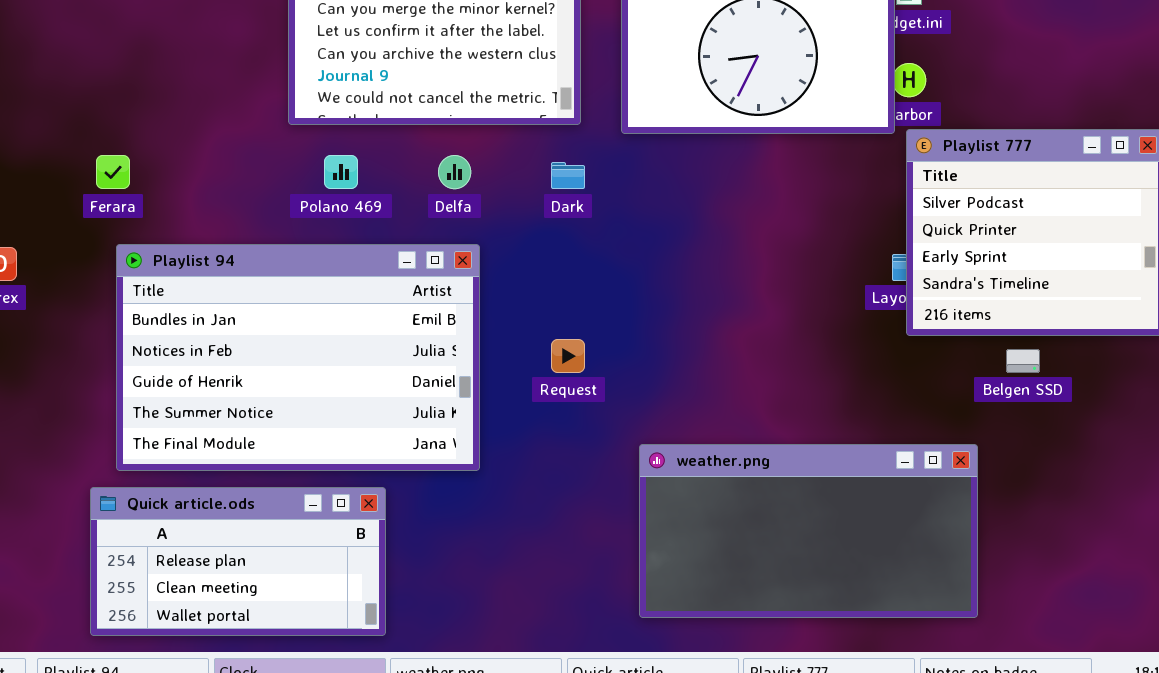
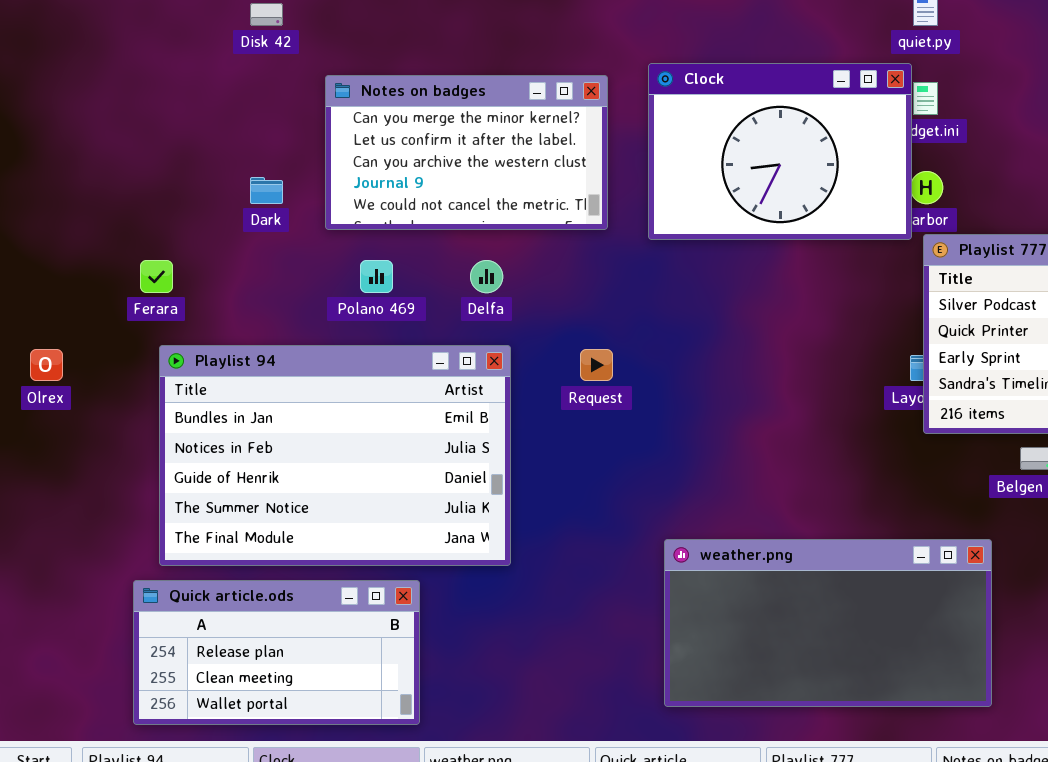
Dark: [551,162,585,189] -> [250,177,283,204], moved
Request: [551,339,585,373] -> [580,349,613,381], moved

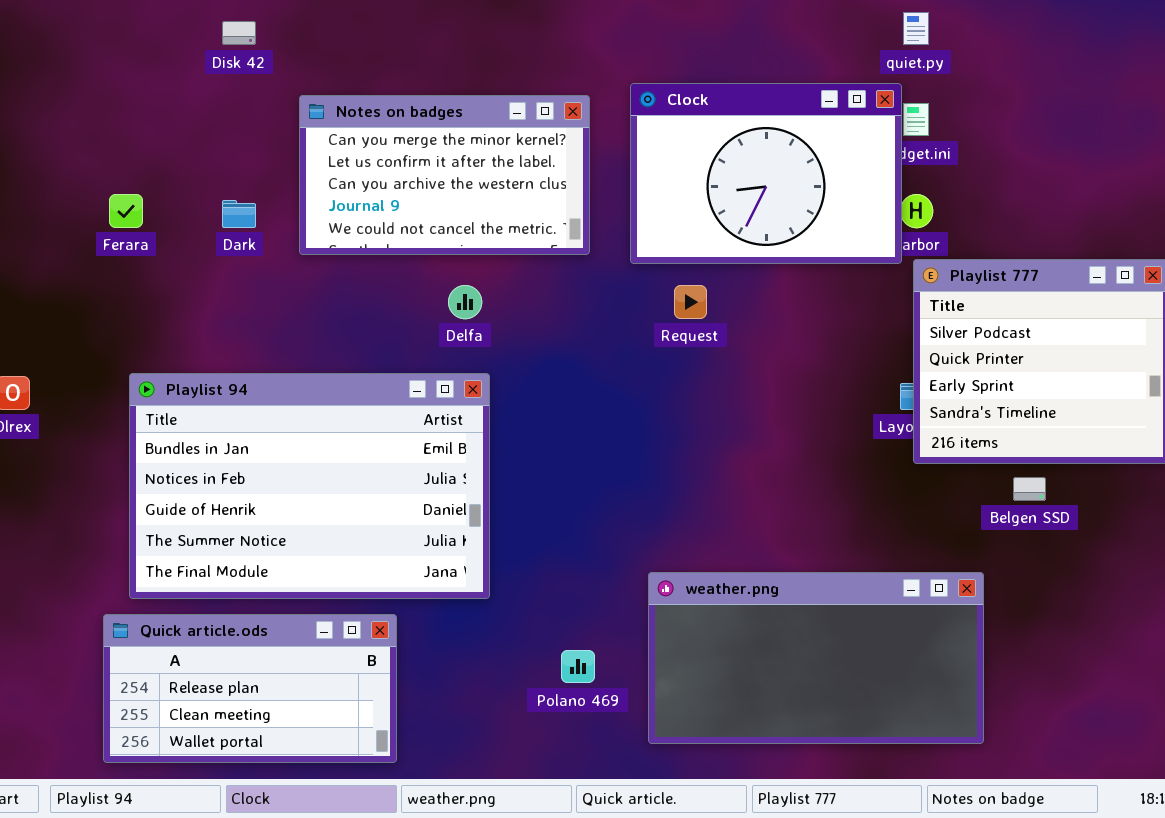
Ferara: [140,260,173,293] -> [109,194,143,228], moved
Polano 469: [360,260,393,293] -> [561,650,595,683], moved
Request: [580,349,613,381] -> [674,285,707,319], moved

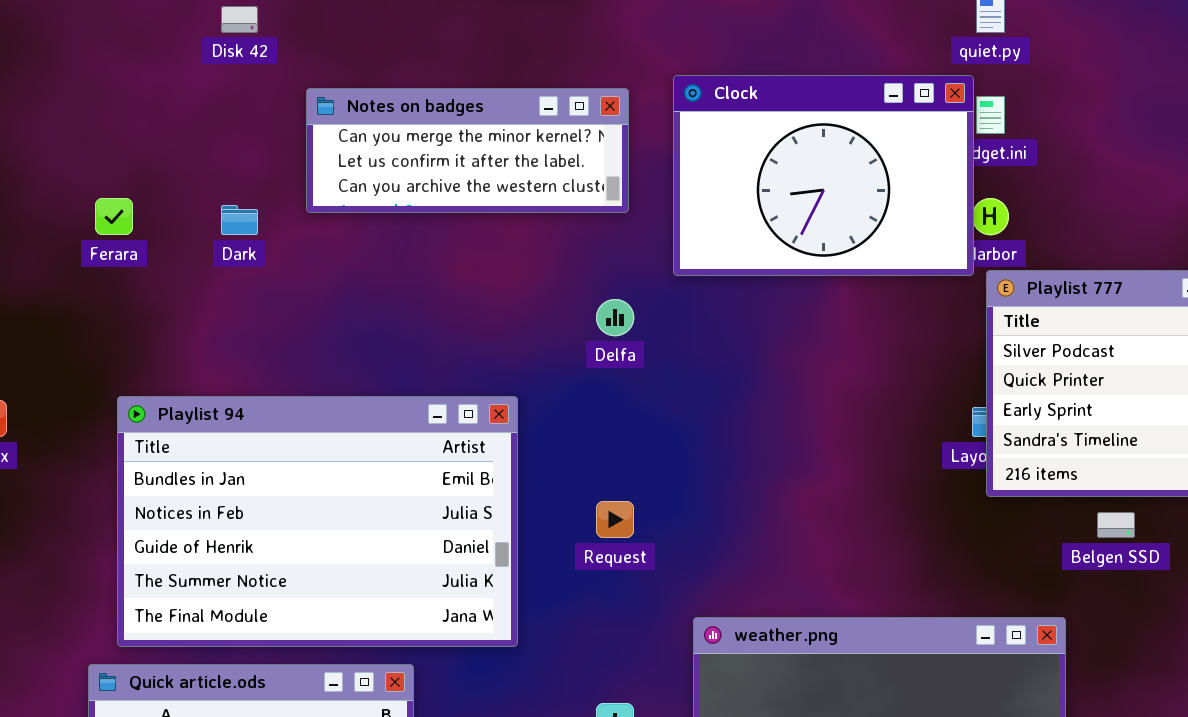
Notes on badges: [299,95,590,255] -> [306,88,629,213], resized
Delfa: [448,285,482,319] -> [596,299,634,336], moved
Request: [674,285,707,319] -> [596,501,634,538], moved

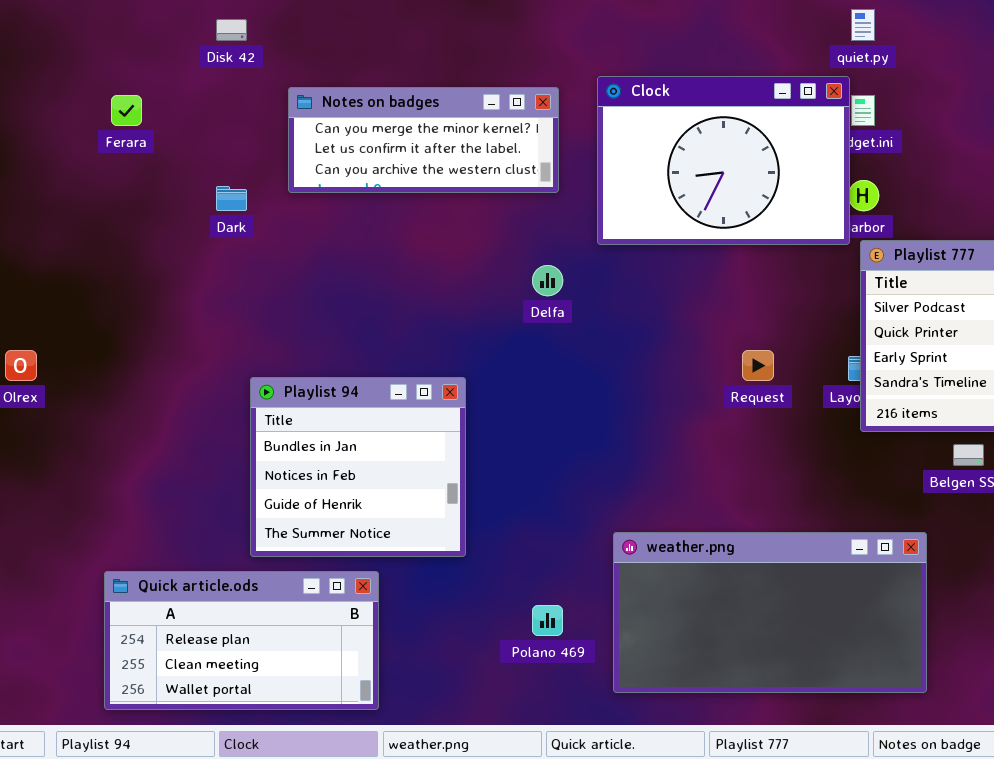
Ferara: [95,198,133,235] -> [111,95,142,126], moved
Playlist 94: [117,396,518,647] -> [250,377,466,557], resized
Request: [596,501,634,538] -> [742,350,774,381], moved

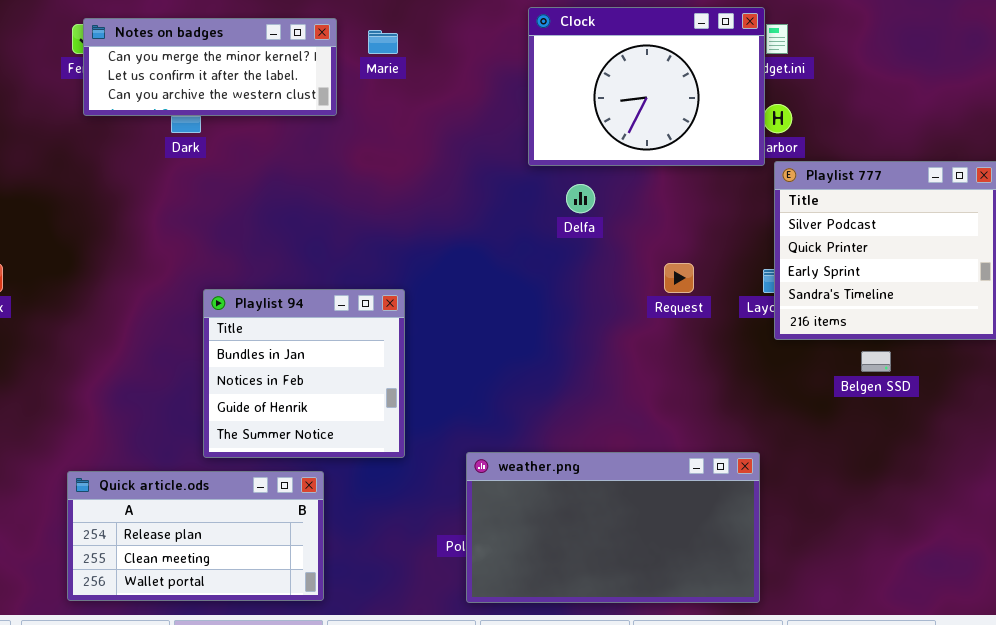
Notes on badges: [288,87,559,193] -> [83,18,337,116], moved
Delfa: [532,265,563,296] -> [566,184,595,213], moved
weather.png: [613,532,927,693] -> [466,452,760,603], moved

